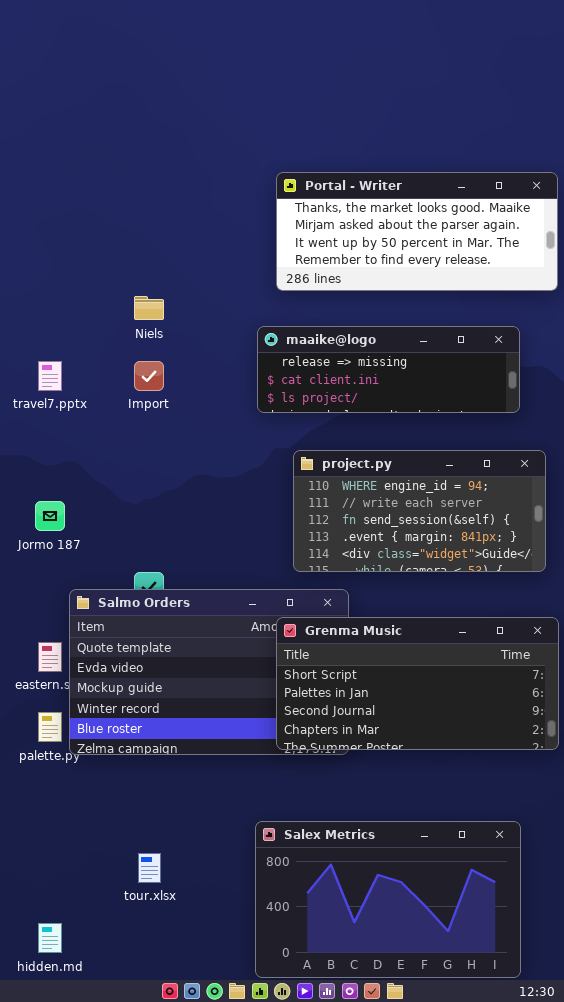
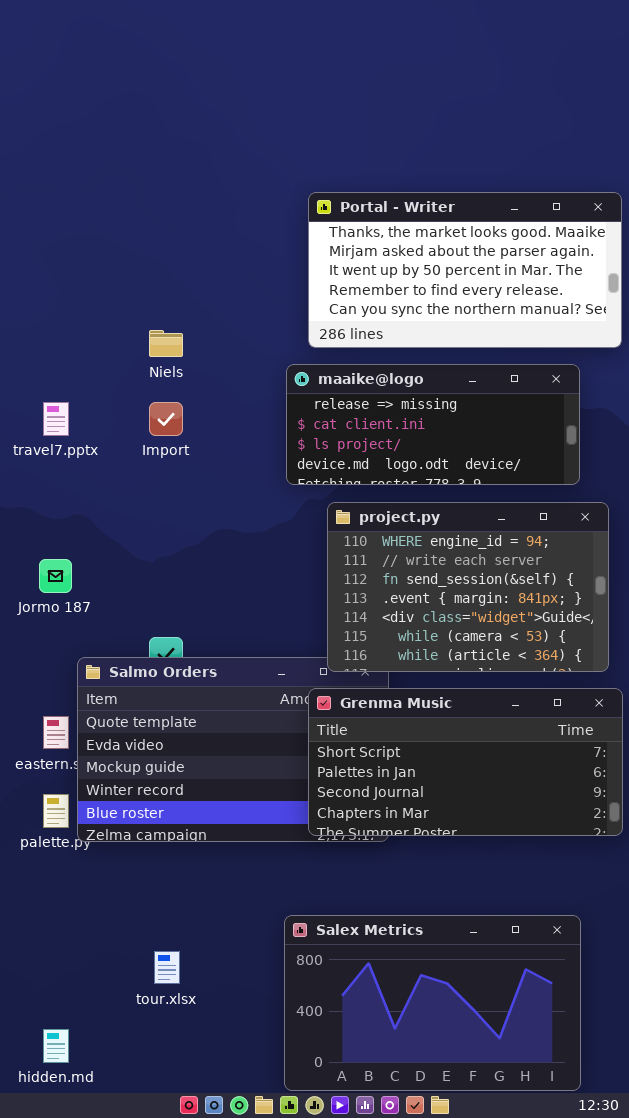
Portal - Writer: [276,172,558,291] -> [308,192,622,348], resized
maaike@logo: [257,326,520,413] -> [286,364,580,485], resized
project.py: [293,450,546,572] -> [327,502,609,672], resized

